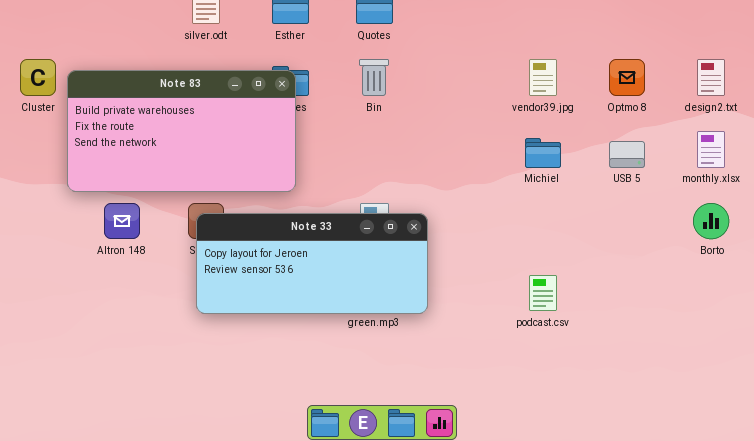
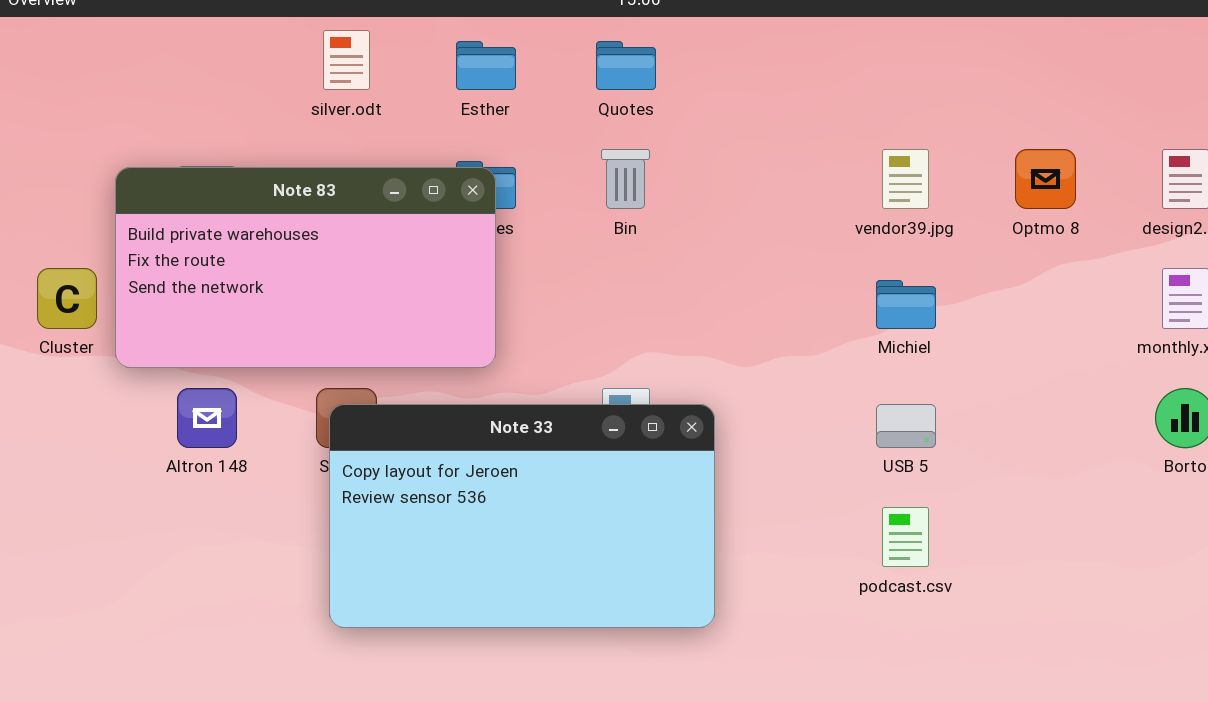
Cluster: [20,59,56,96] -> [37,268,97,329], moved
USB 5: [609,141,645,168] -> [876,404,936,448], moved
Note 33: [196,213,428,314] -> [329,404,715,628], resized

